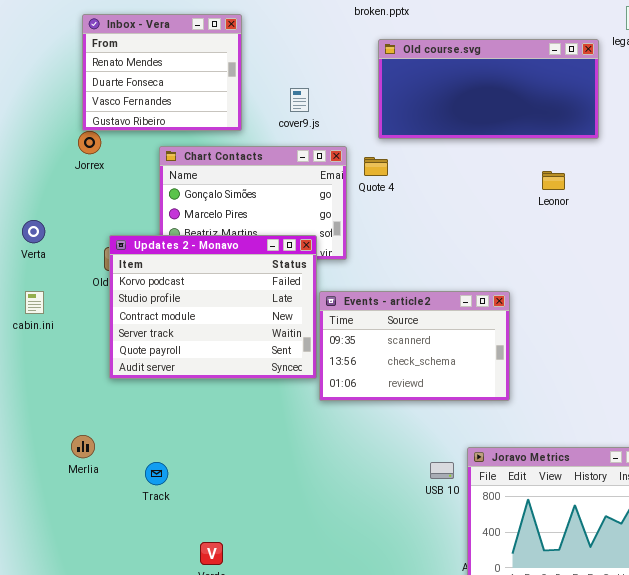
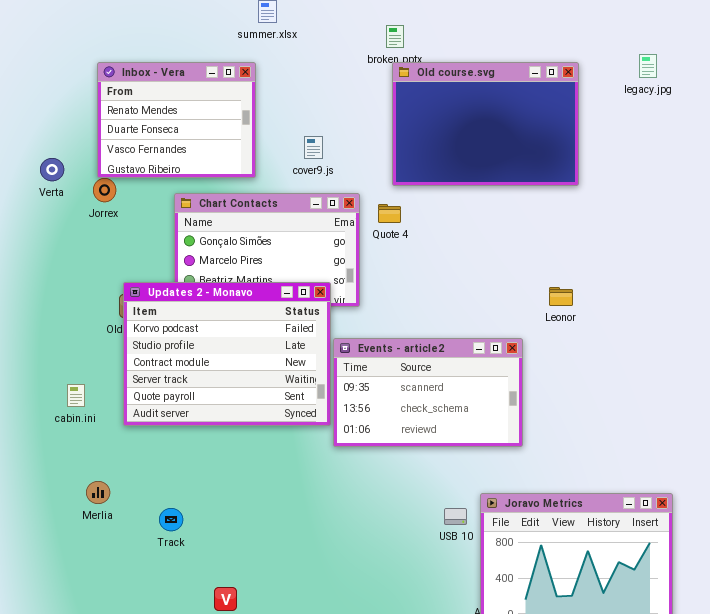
Old course.svg: [378,39,599,139] -> [392,62,579,186], resized
Leonor: [542,171,565,190] -> [549,287,573,306], moved
Verta: [22,220,45,243] -> [40,158,64,181], moved
cabin.ini: [25,291,44,314] -> [67,384,85,407], moved

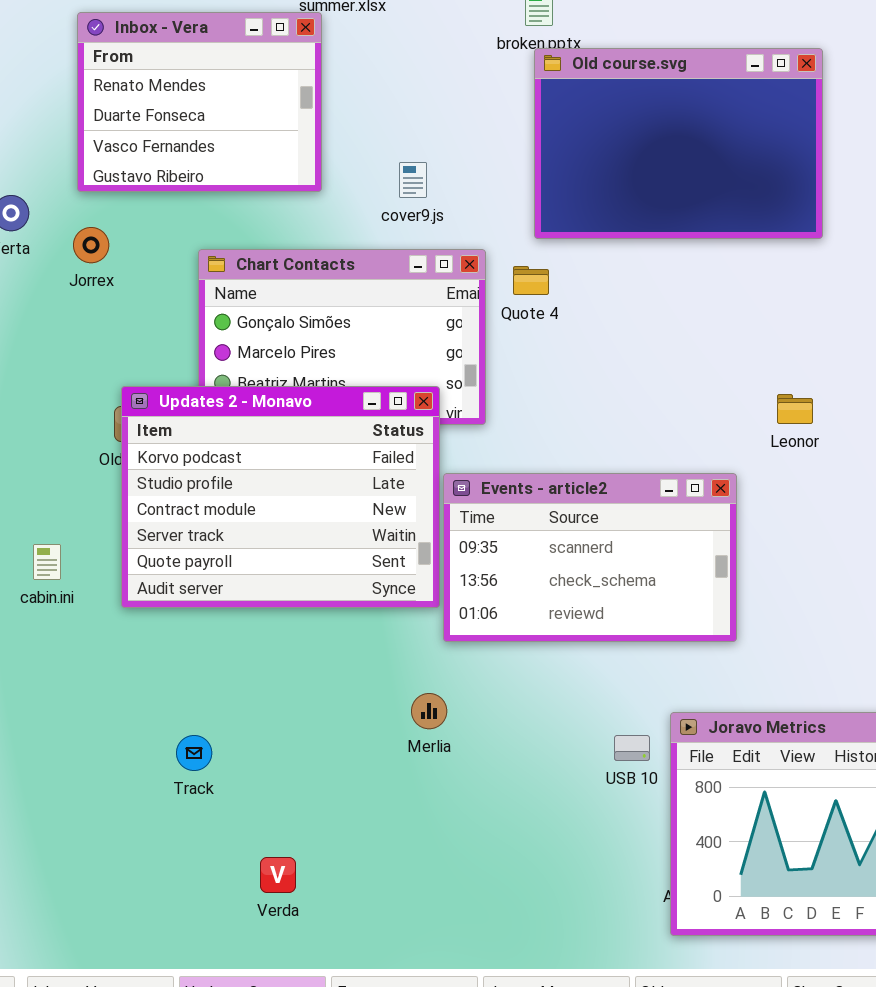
Inbox - Vera: [97,62,256,178] -> [77,12,322,192], moved
Merlia: [86,481,110,504] -> [411,693,447,729], moved

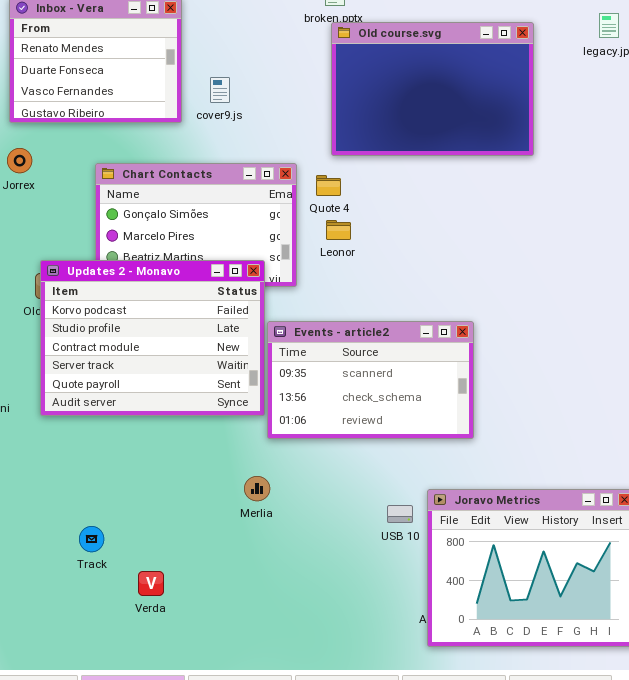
cover9.js: [399,162,427,198] -> [210,77,230,103], moved
Leonor: [777,394,813,424] -> [326,220,351,240], moved
Track: [176,735,212,771] -> [79,526,104,552], moved
Verda: [260,857,296,893] -> [138,571,164,596], moved

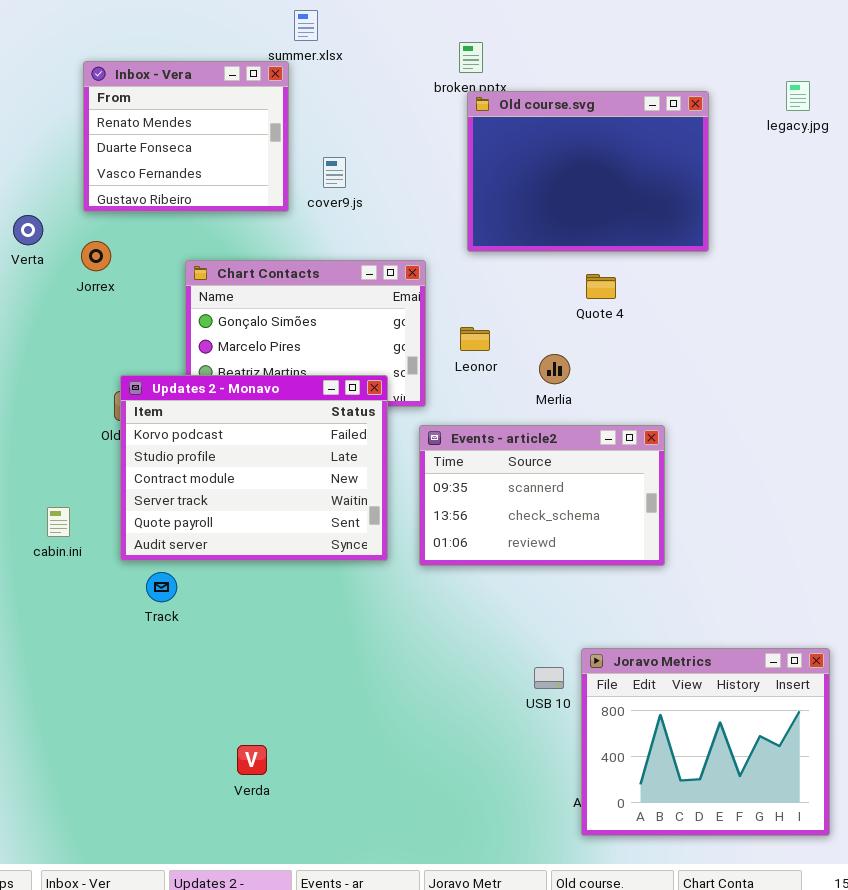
Quote 4: [316,175,341,196] -> [586,274,616,299], moved
Events - article2: [267,321,474,439] -> [419,425,665,566], moved
Merlia: [244,476,270,501] -> [539,354,570,384], moved
Track: [79,526,104,552] -> [146,572,177,602], moved

